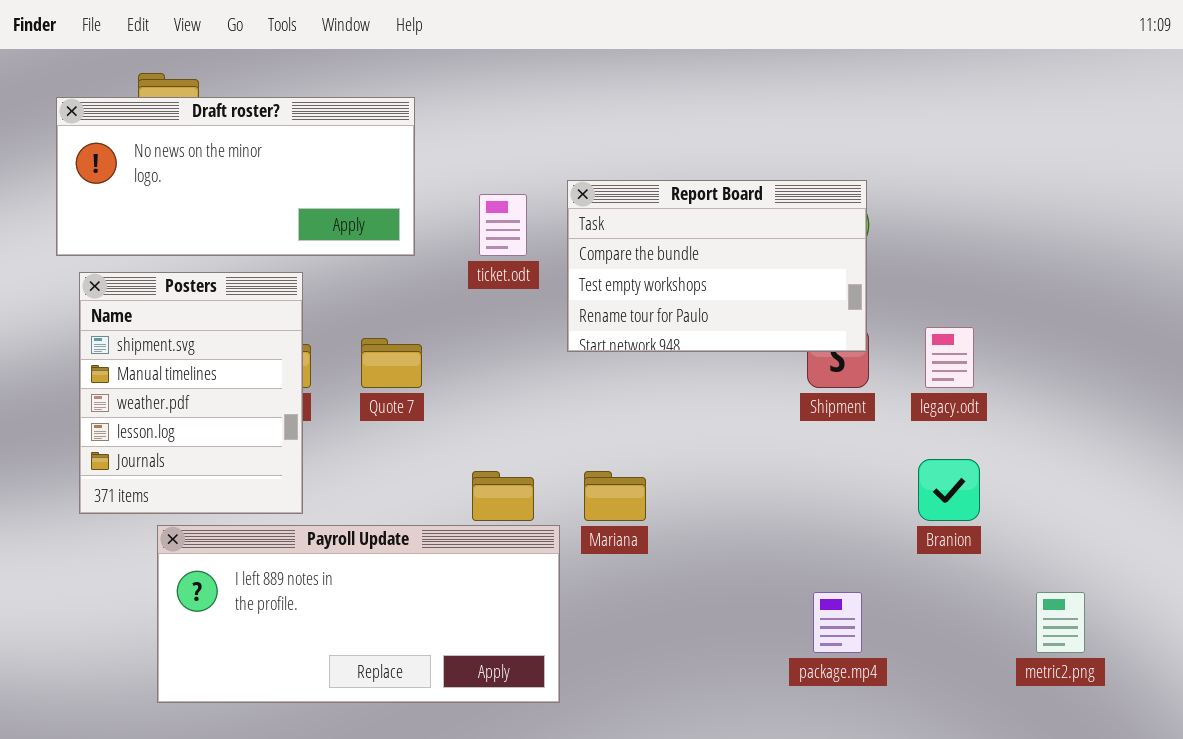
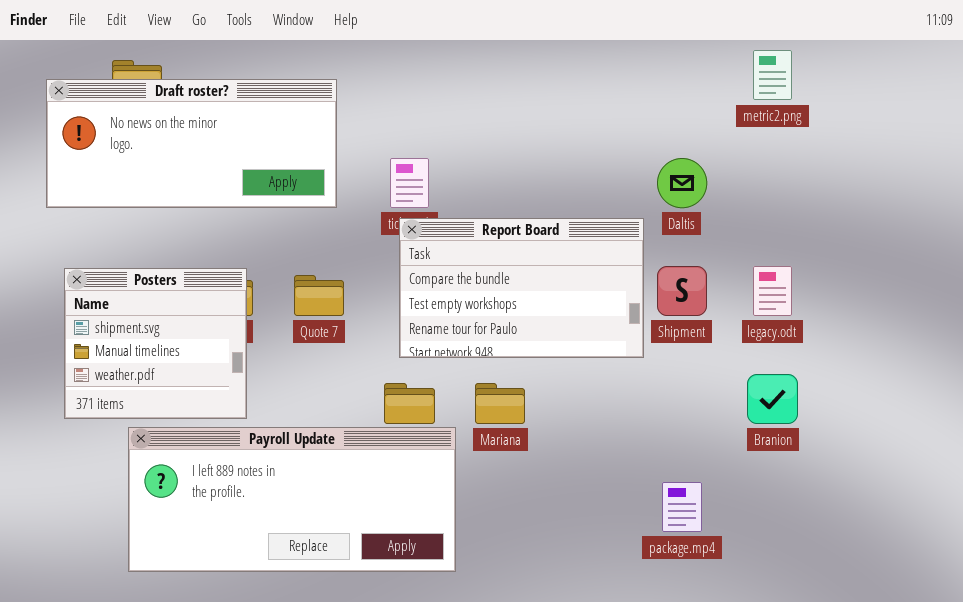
Report Board: [567,180,867,352] -> [399,218,644,358], moved
Posters: [79,272,303,514] -> [64,268,247,419], resized
metric2.png: [1036,592,1085,653] -> [753,50,792,100], moved

